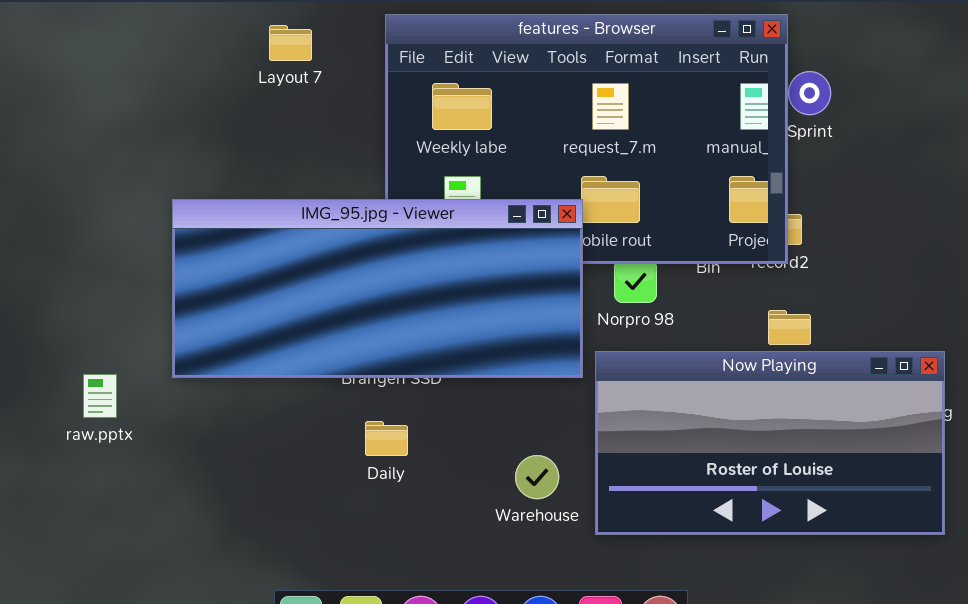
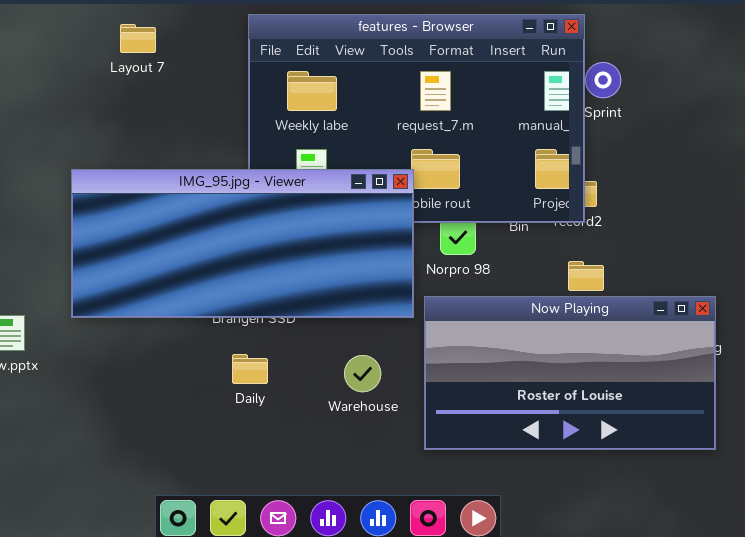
Layout 7: [269,25,312,61] -> [120,24,156,53], moved
Warehouse: [515,455,559,499] -> [344,355,381,392], moved

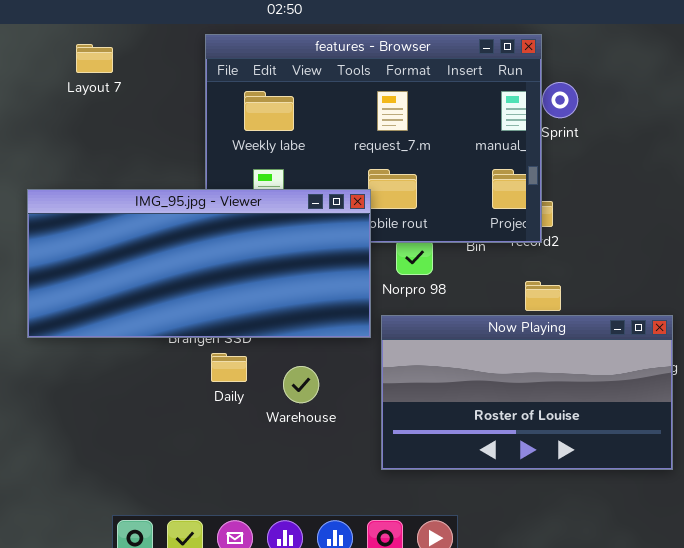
Daily: [232,354,268,384] -> [211,353,247,382], moved
Warehouse: [344,355,381,392] -> [283,366,319,403], moved

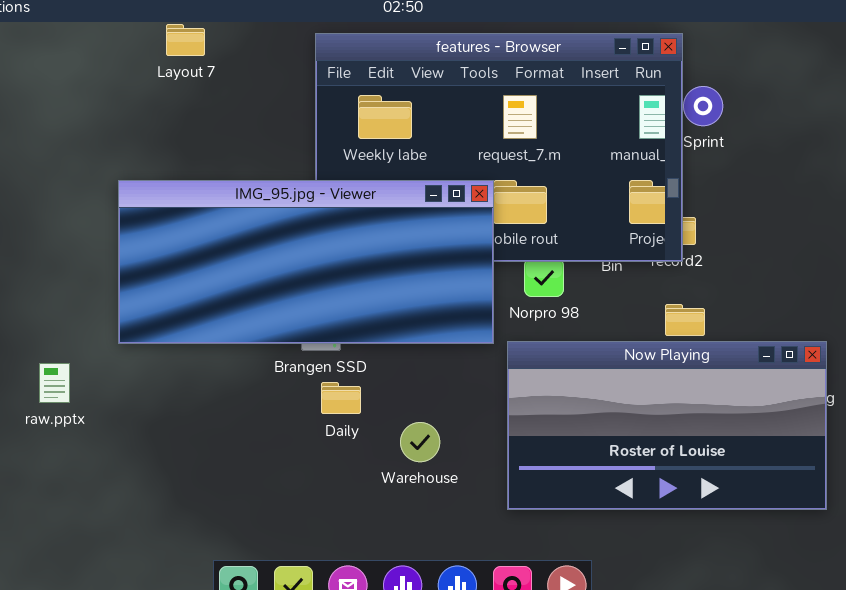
Layout 7: [76,44,113,73] -> [166,24,205,56], moved
IMG_95.jpg - Viewer: [27,189,371,338] -> [118,180,494,344], moved
Warehouse: [283,366,319,403] -> [400,422,440,462], moved

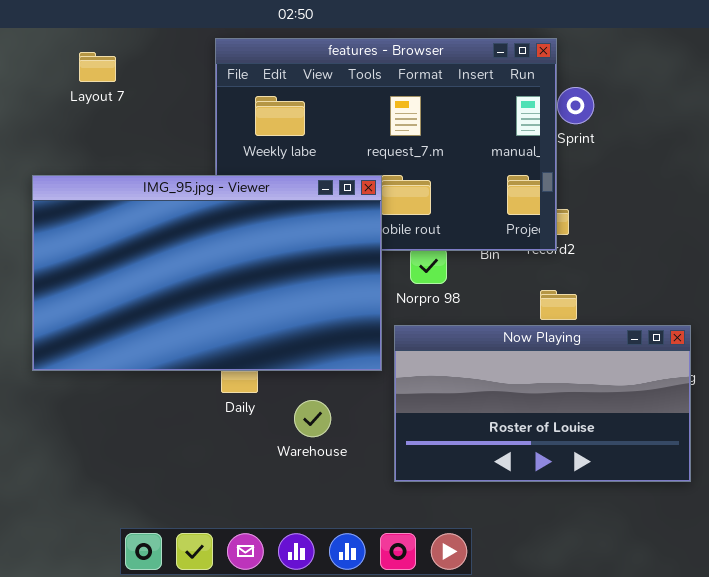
Layout 7: [166,24,205,56] -> [79,52,116,82], moved
IMG_95.jpg - Viewer: [118,180,494,344] -> [32,175,382,371], resized

